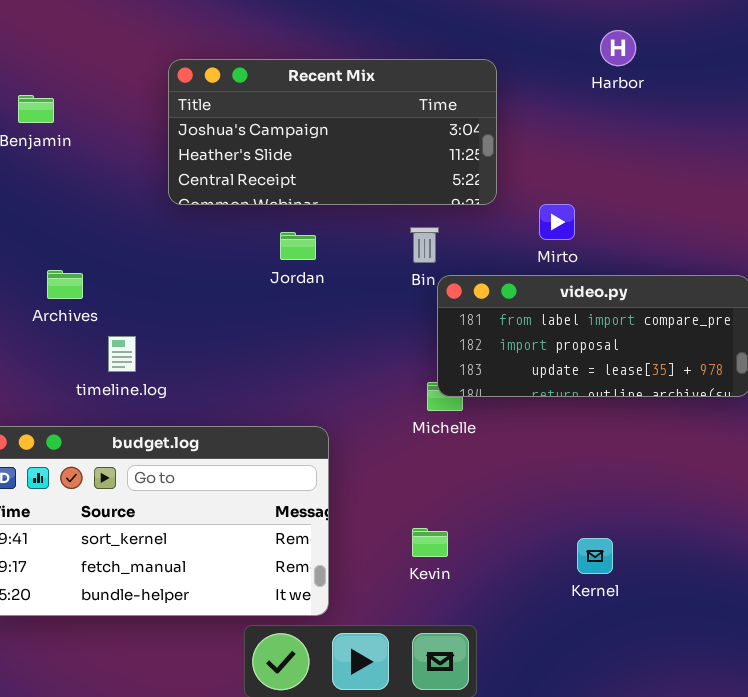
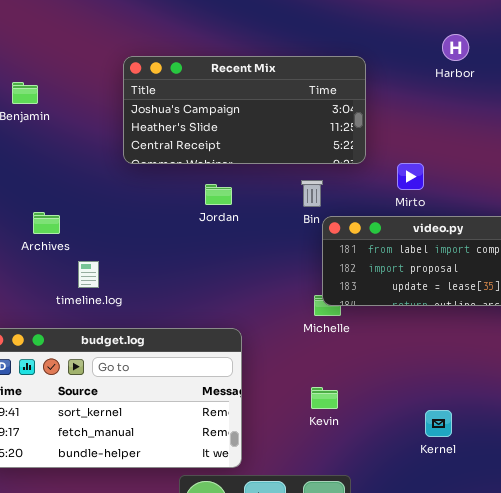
Kevin: [412,528,448,557] -> [311,387,338,409], moved

